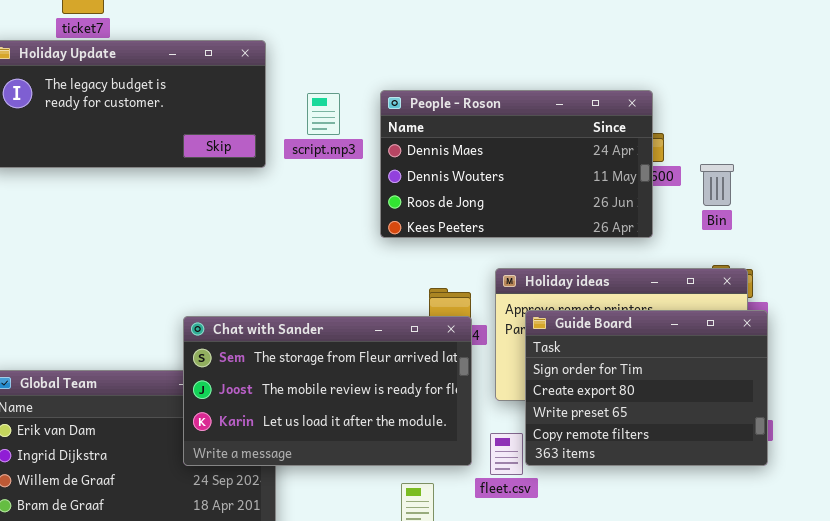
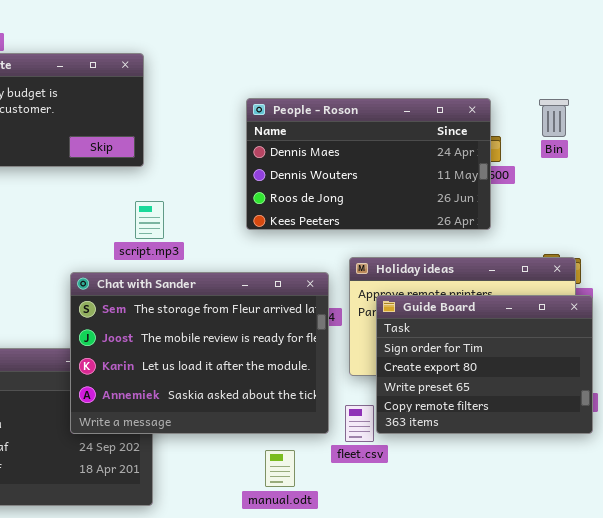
script.mp3: [307,93,340,135] -> [135,201,164,239], moved
Bin: [700,164,734,206] -> [539,99,569,137], moved
Chat with Sander: [183,316,472,466] -> [70,272,329,434], resized

